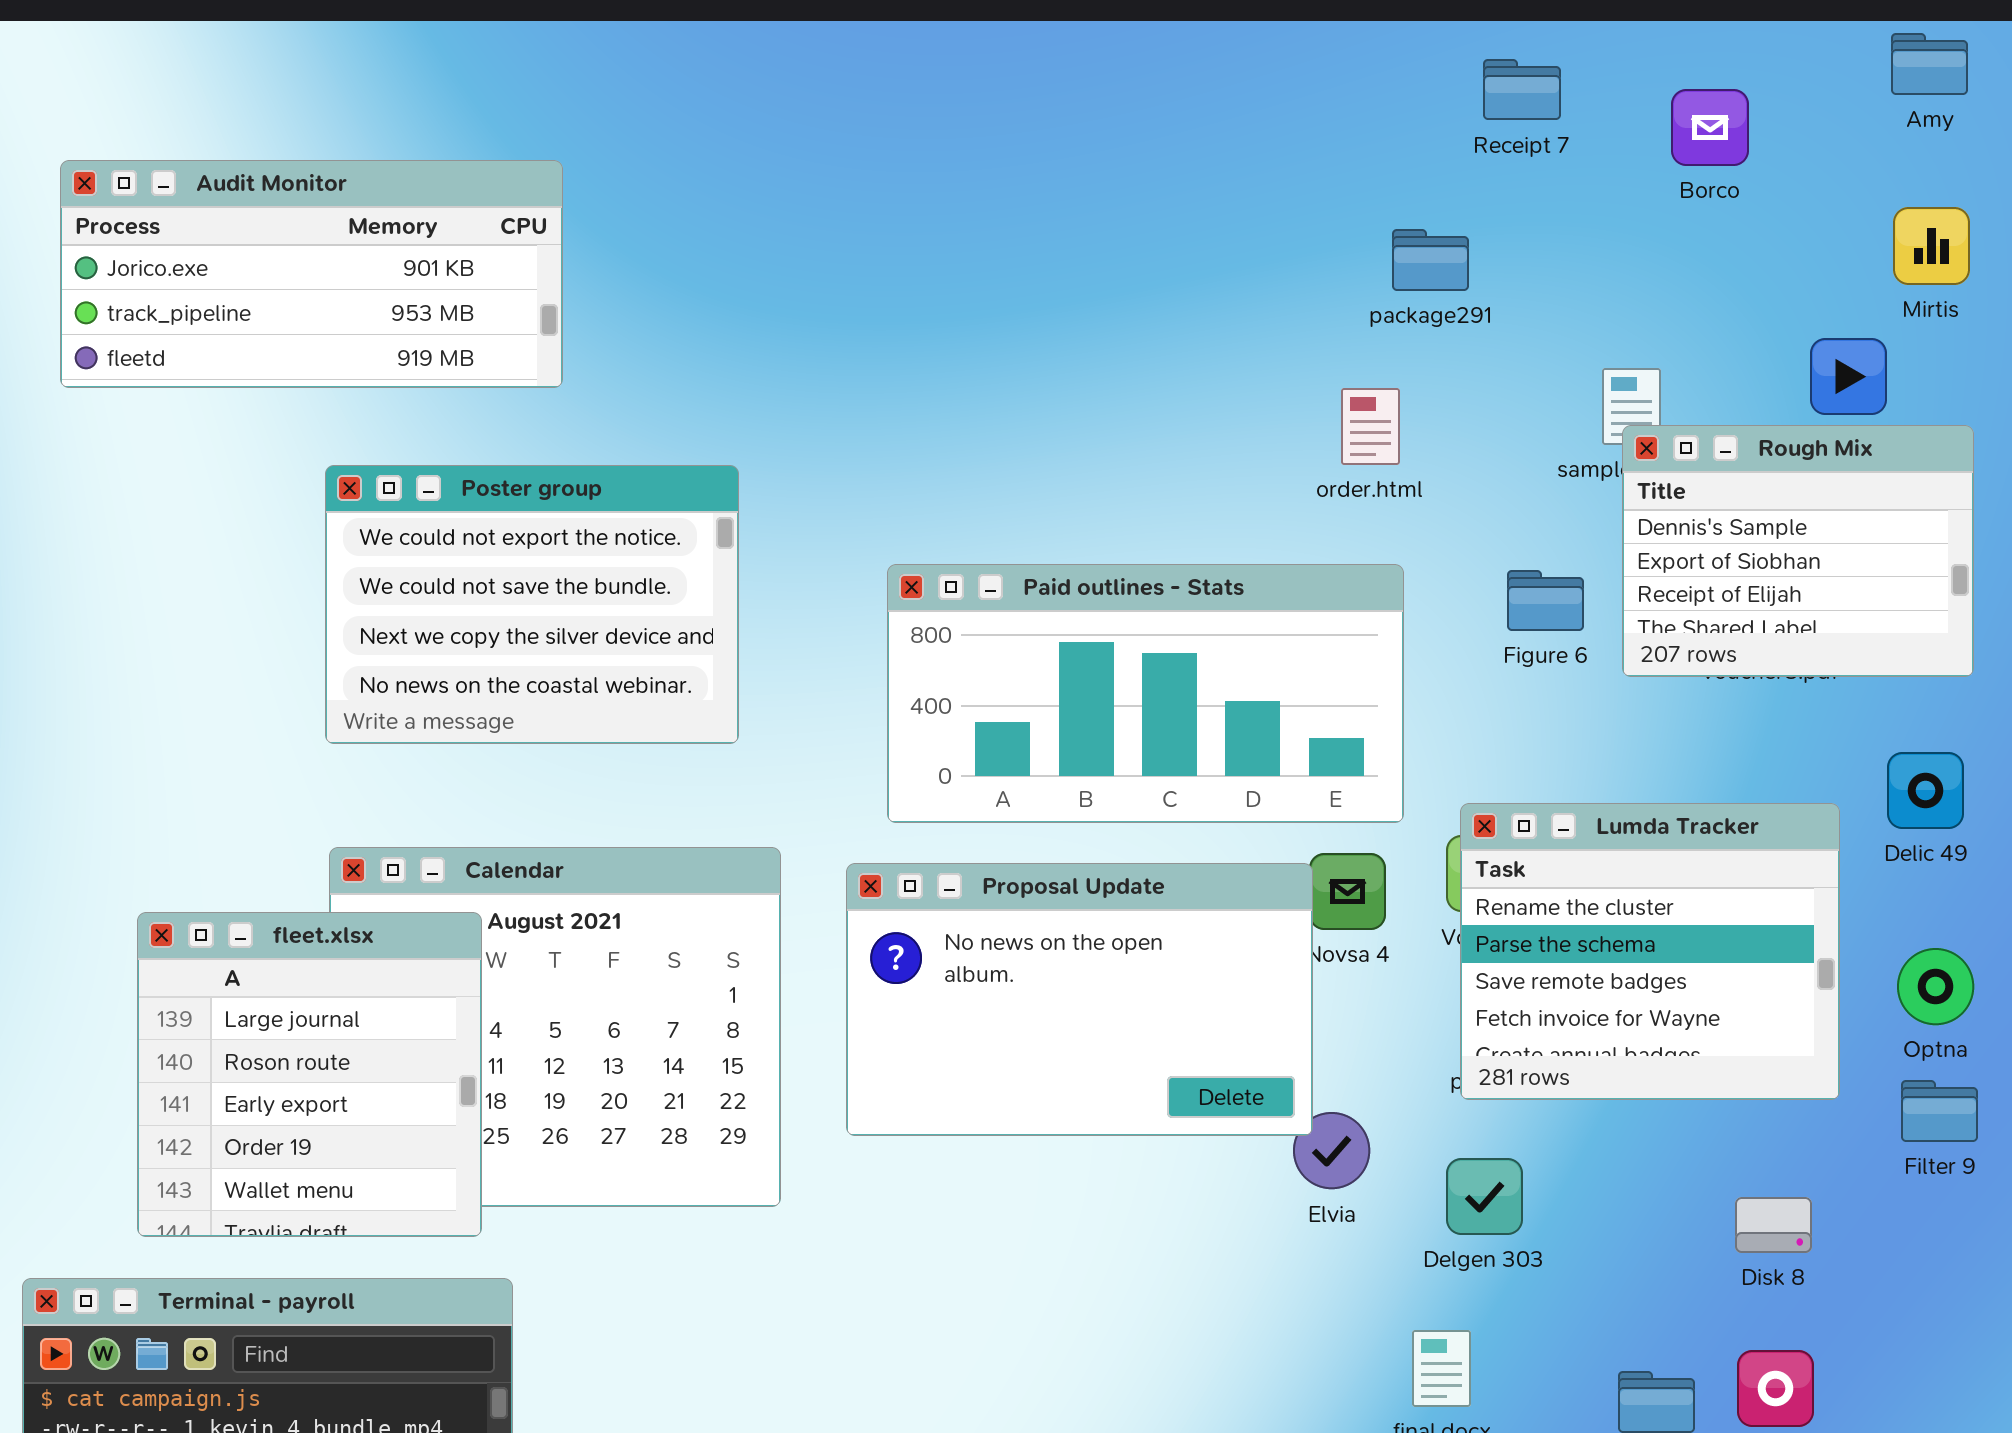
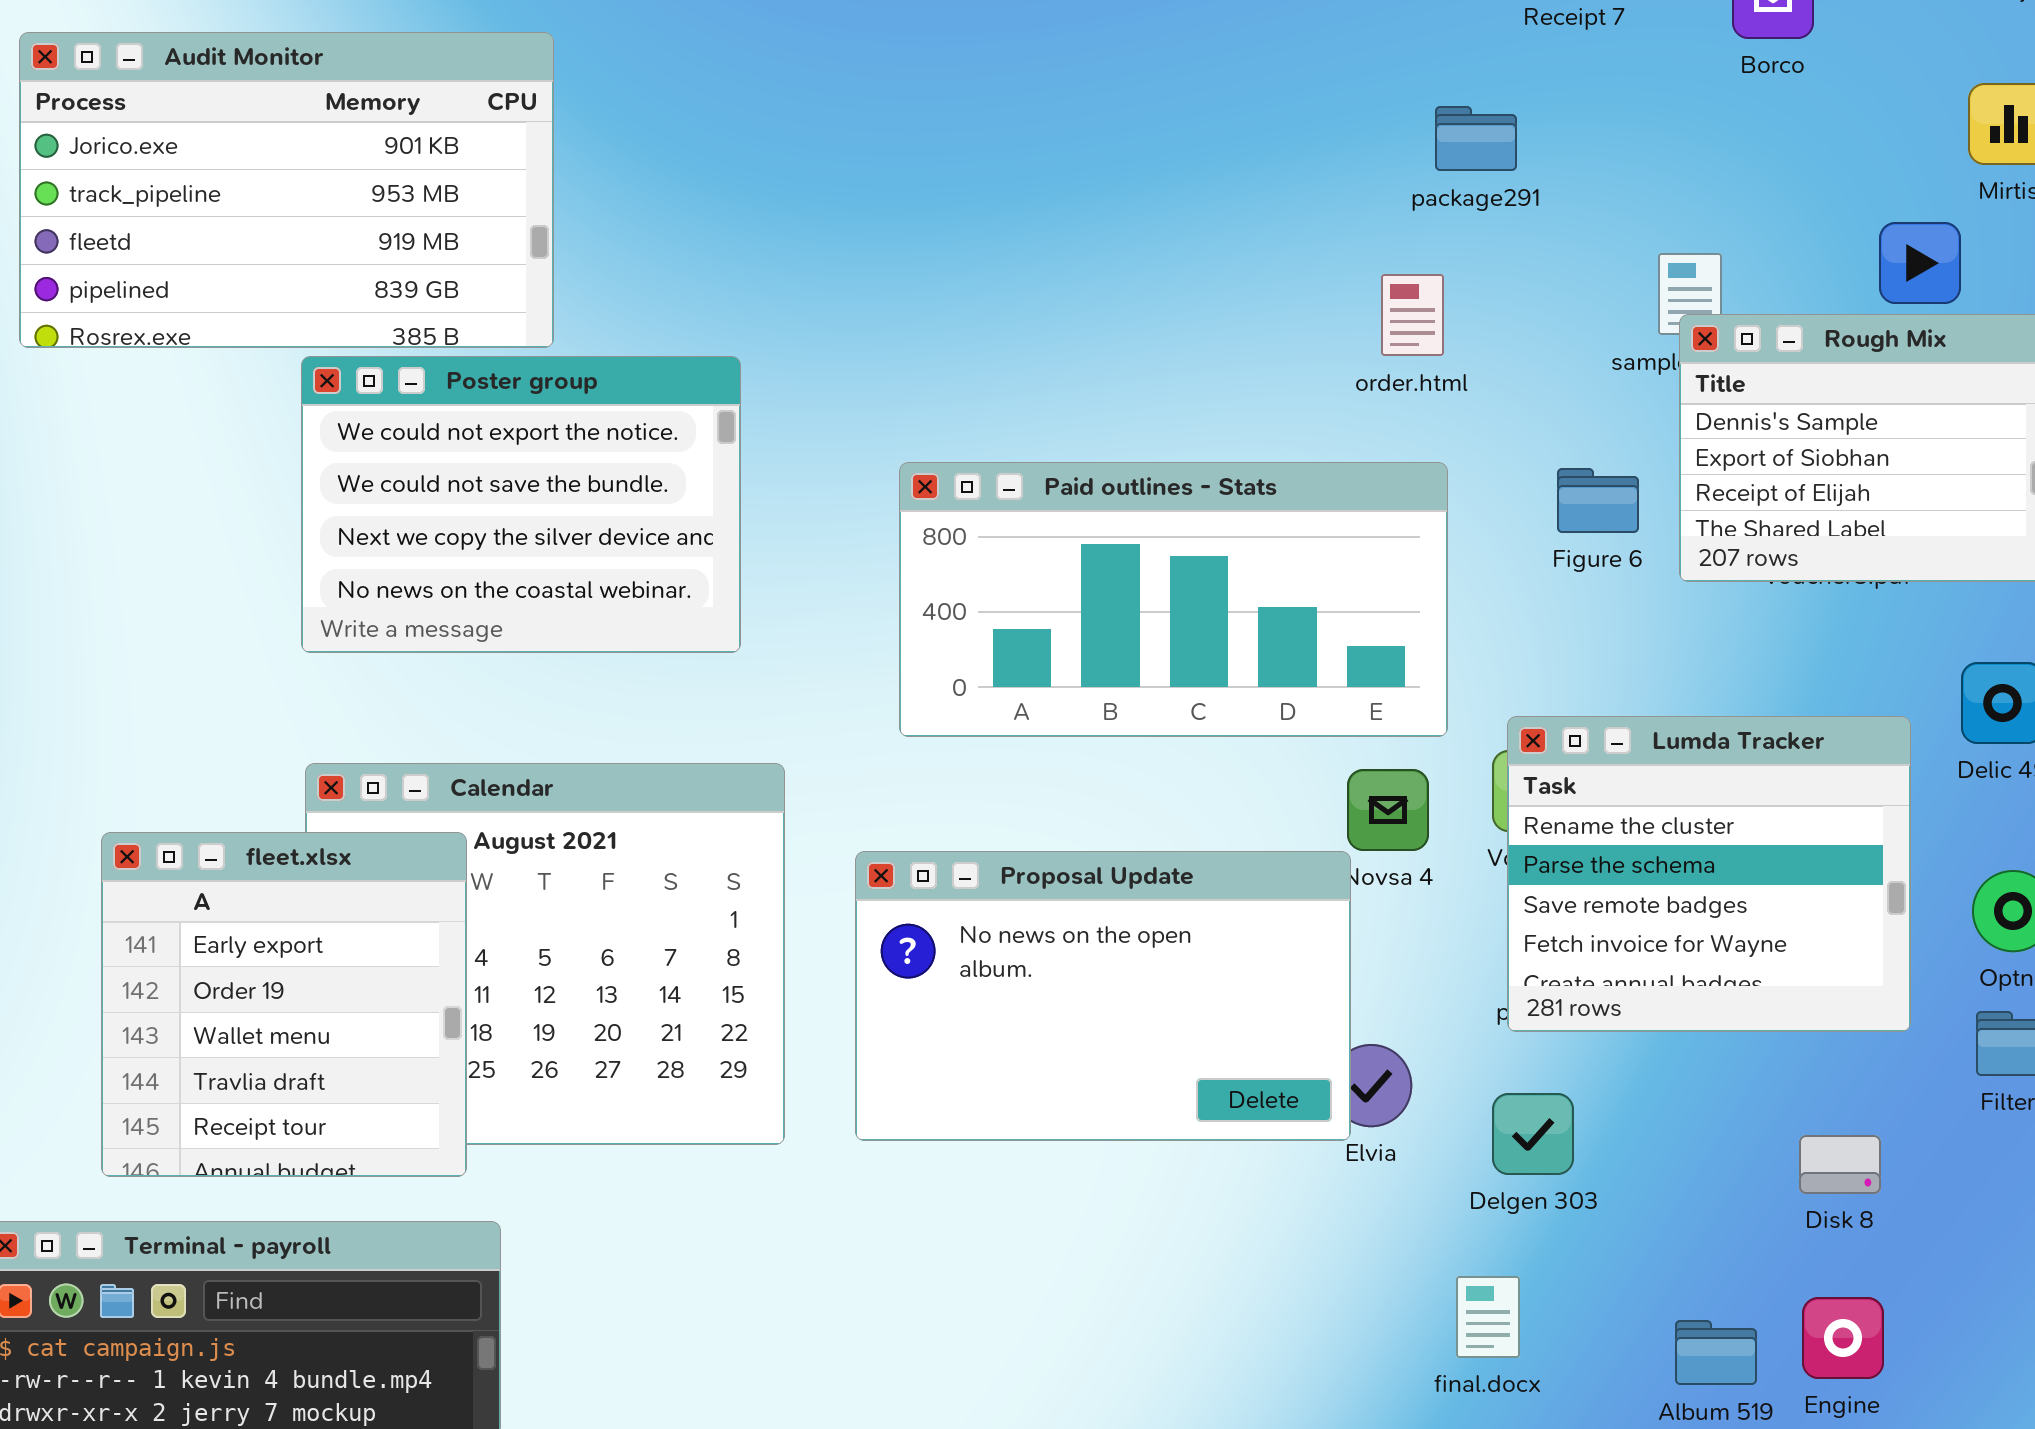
Audit Monitor: [60,160,563,388] -> [19,32,554,348], resized
Proposal Update: [846,863,1313,1136] -> [855,851,1351,1141], moved
fleet.xlsx: [137,912,482,1237] -> [101,832,467,1177], scrolled down 2 rows

